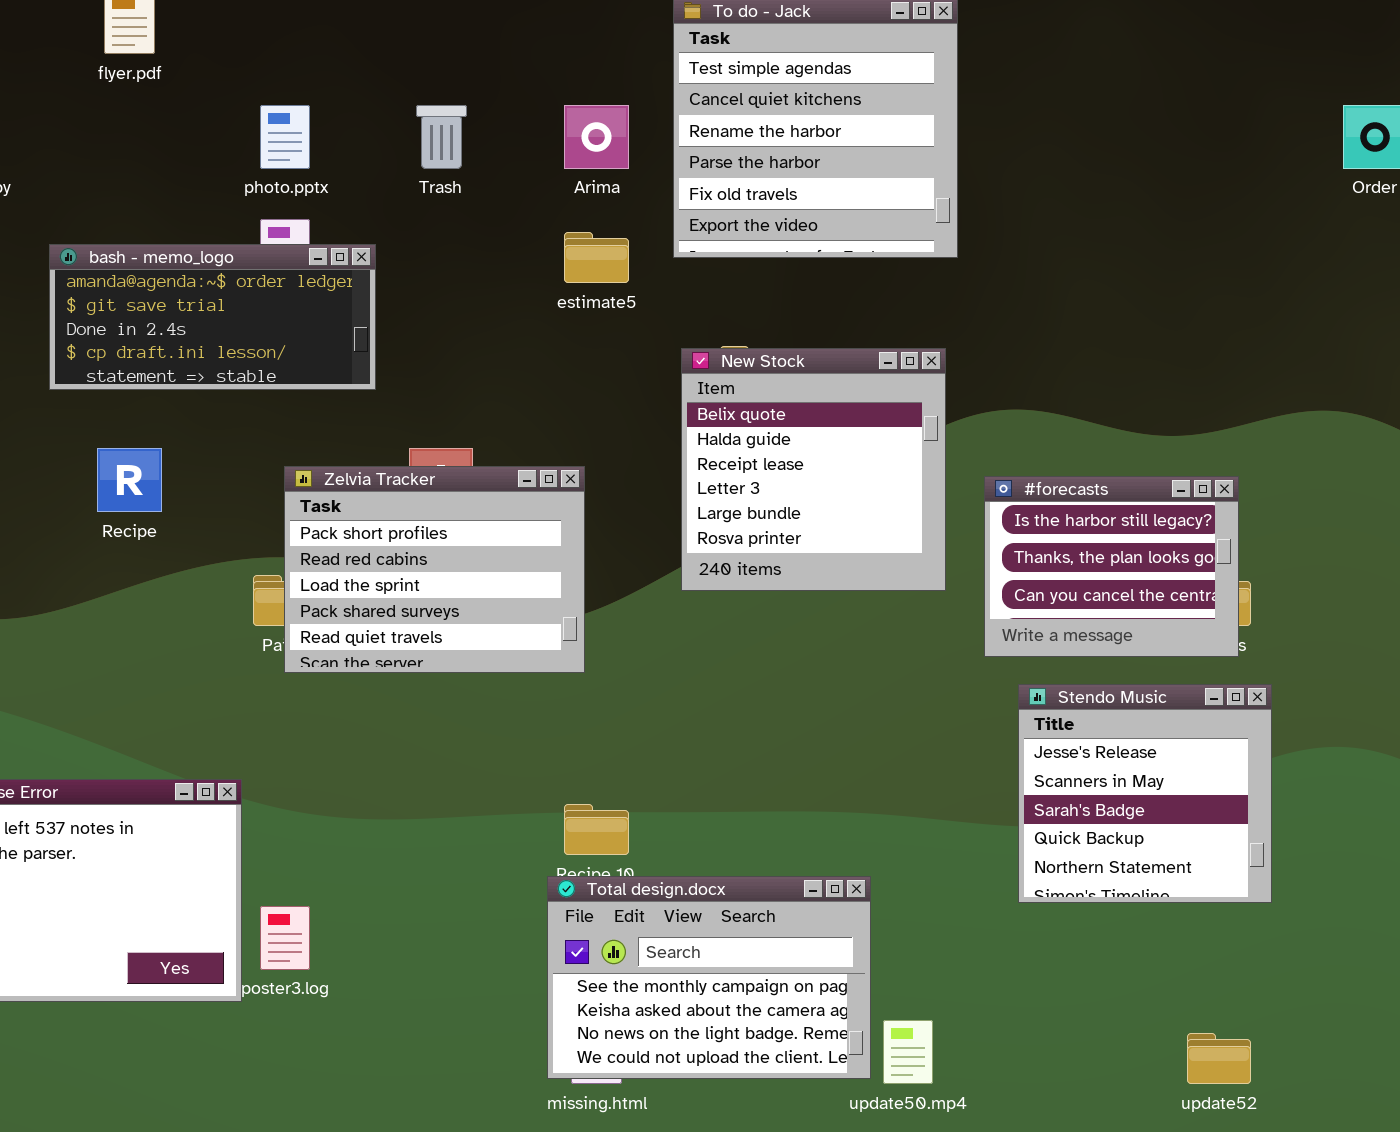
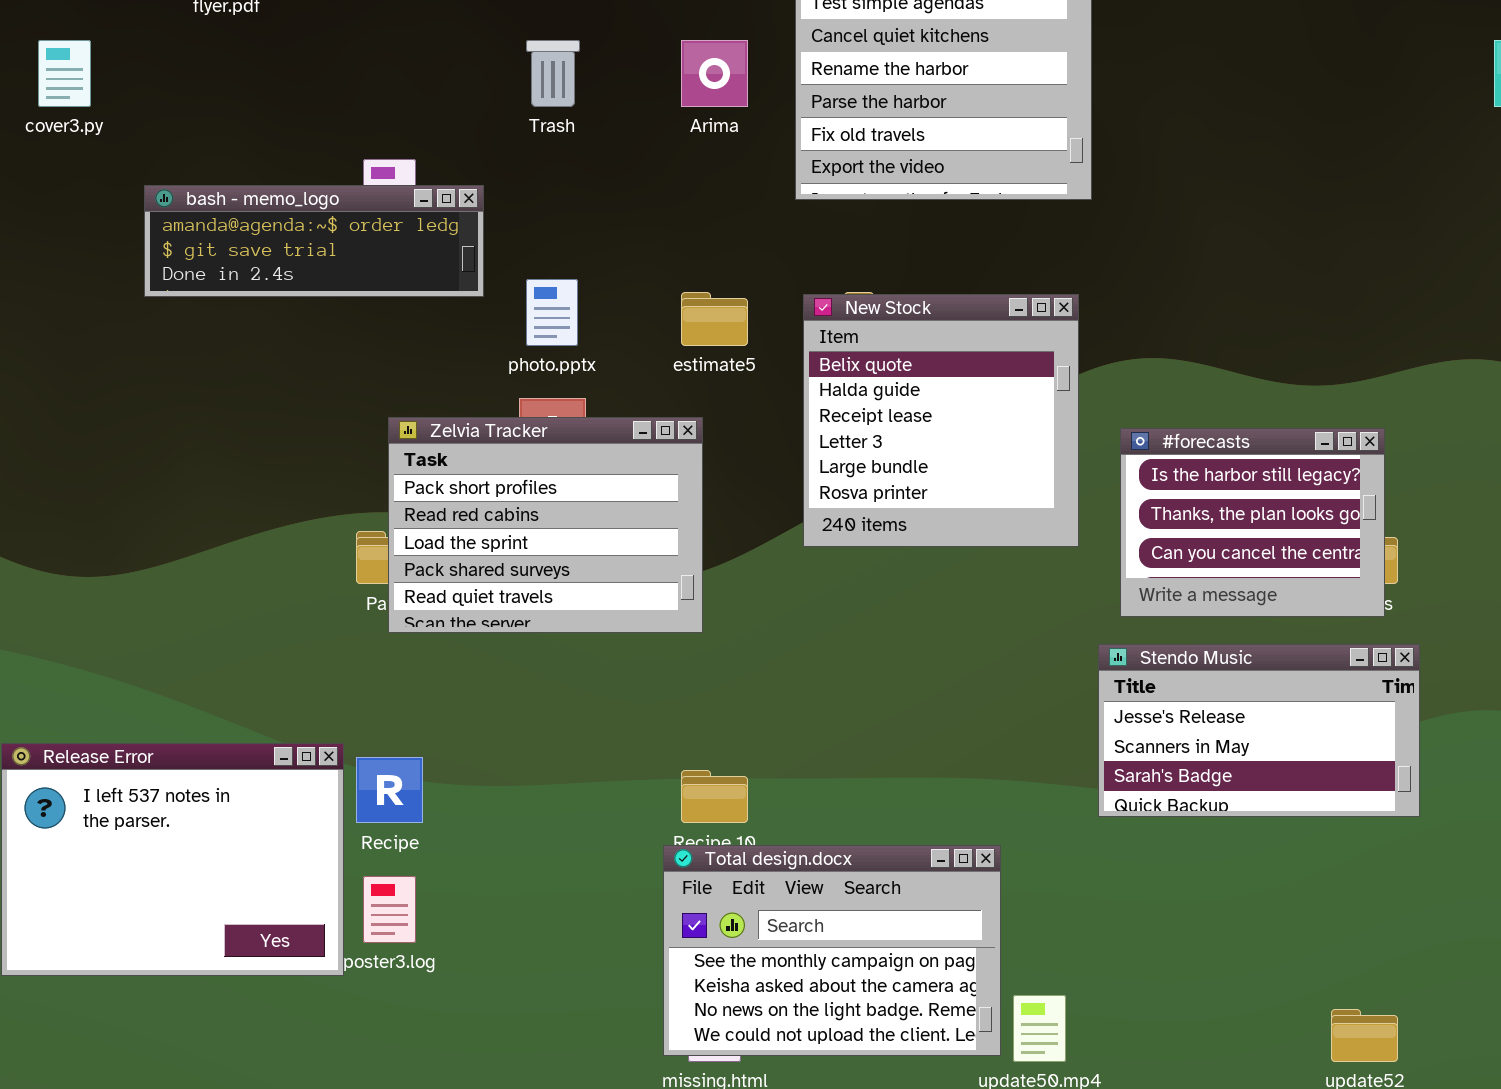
photo.pptx: [260,105,310,169] -> [526,279,578,346], moved
estimate5: [564,232,629,283] -> [681,292,748,346], moved
bash - memo_logo: [49,244,376,390] -> [144,185,484,297], resized
Recipe: [97,448,162,512] -> [356,757,423,823], moved
Stendo Music: [1018,684,1272,903] -> [1098,644,1420,817], resized

